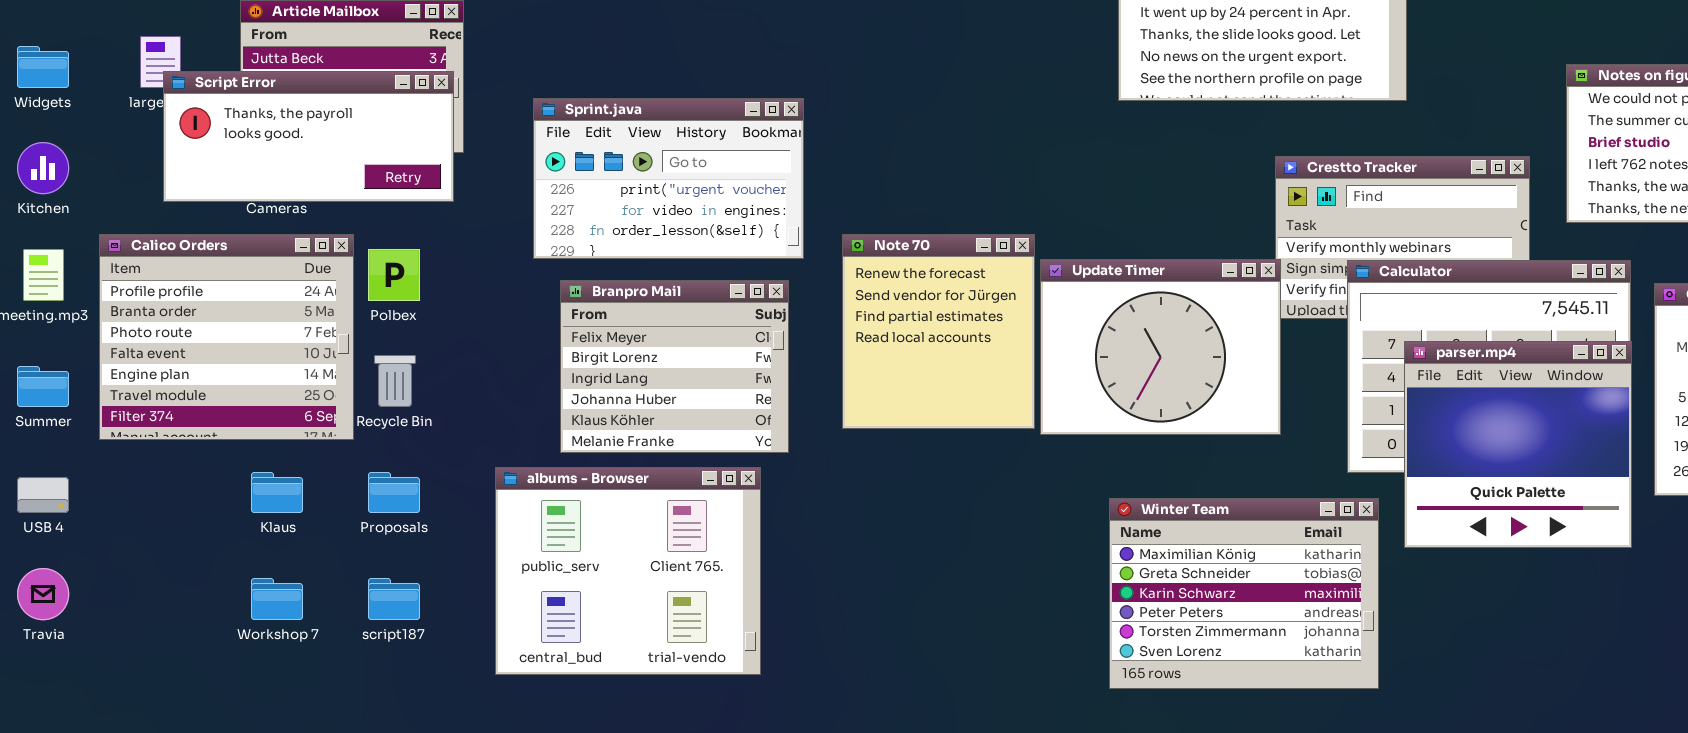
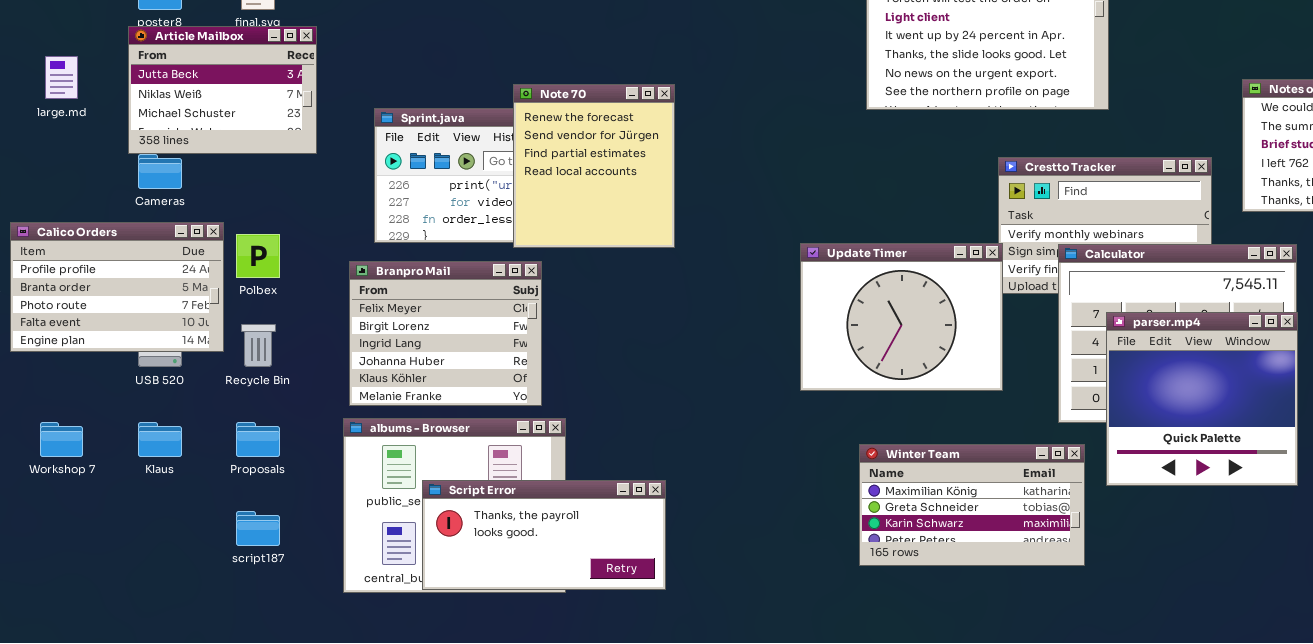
Script Error: [163,71,454,202] -> [422,480,666,590], moved
Calico Orders: [99,234,354,440] -> [10,222,224,352], resized
Note 70: [842,234,1035,429] -> [513,84,675,248], moved
Branpro Mail: [560,280,789,453] -> [349,261,542,406], moved
Winter Team: [1109,498,1379,689] -> [859,444,1085,566], resized
Workshop 7: [251,578,303,620] -> [40,422,83,457], moved

